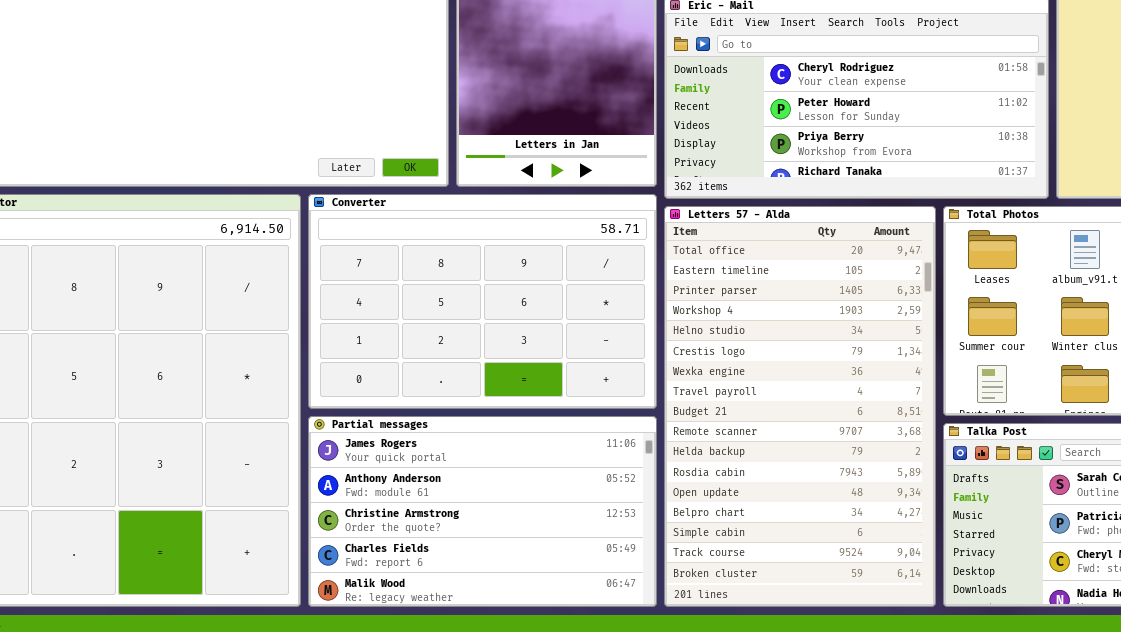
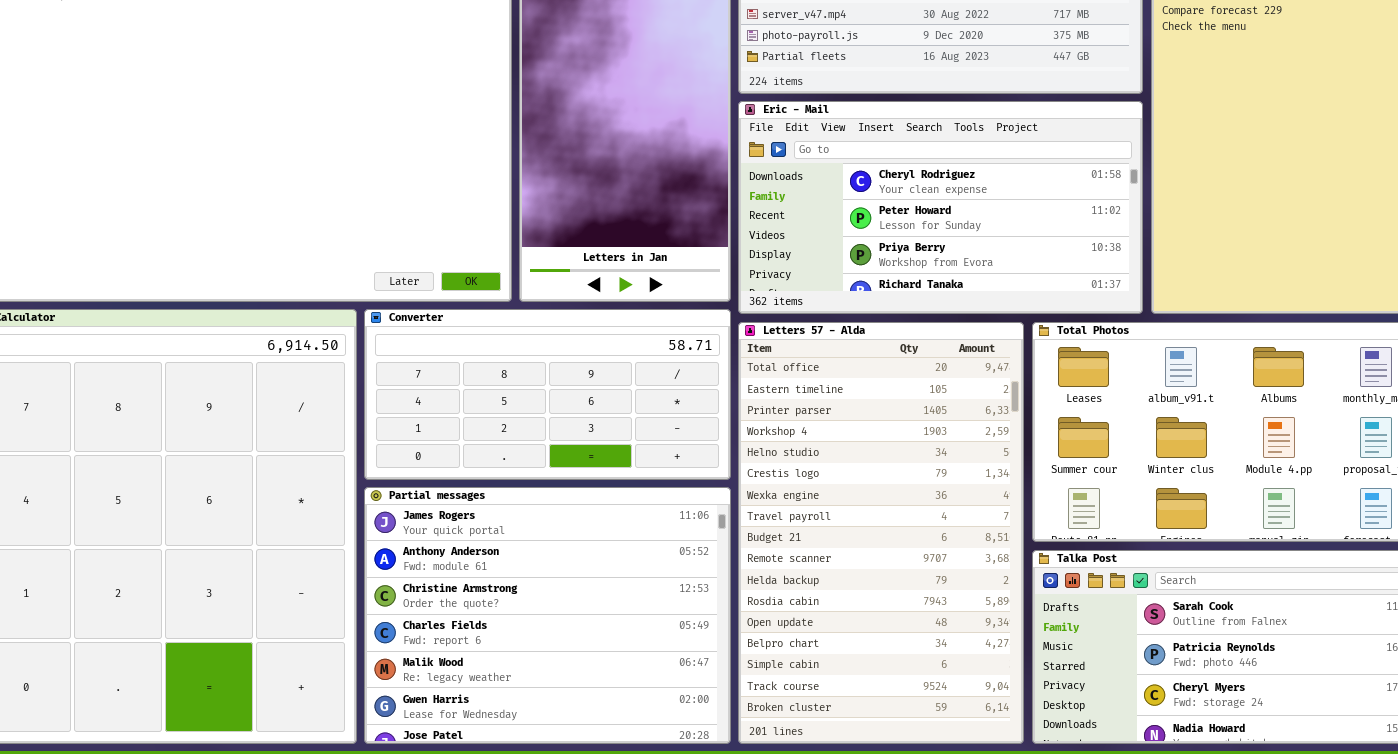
Converter: [308,194,657,409] -> [364,309,731,480], resized
Partial messages: [308,416,657,607] -> [364,487,731,744], resized

